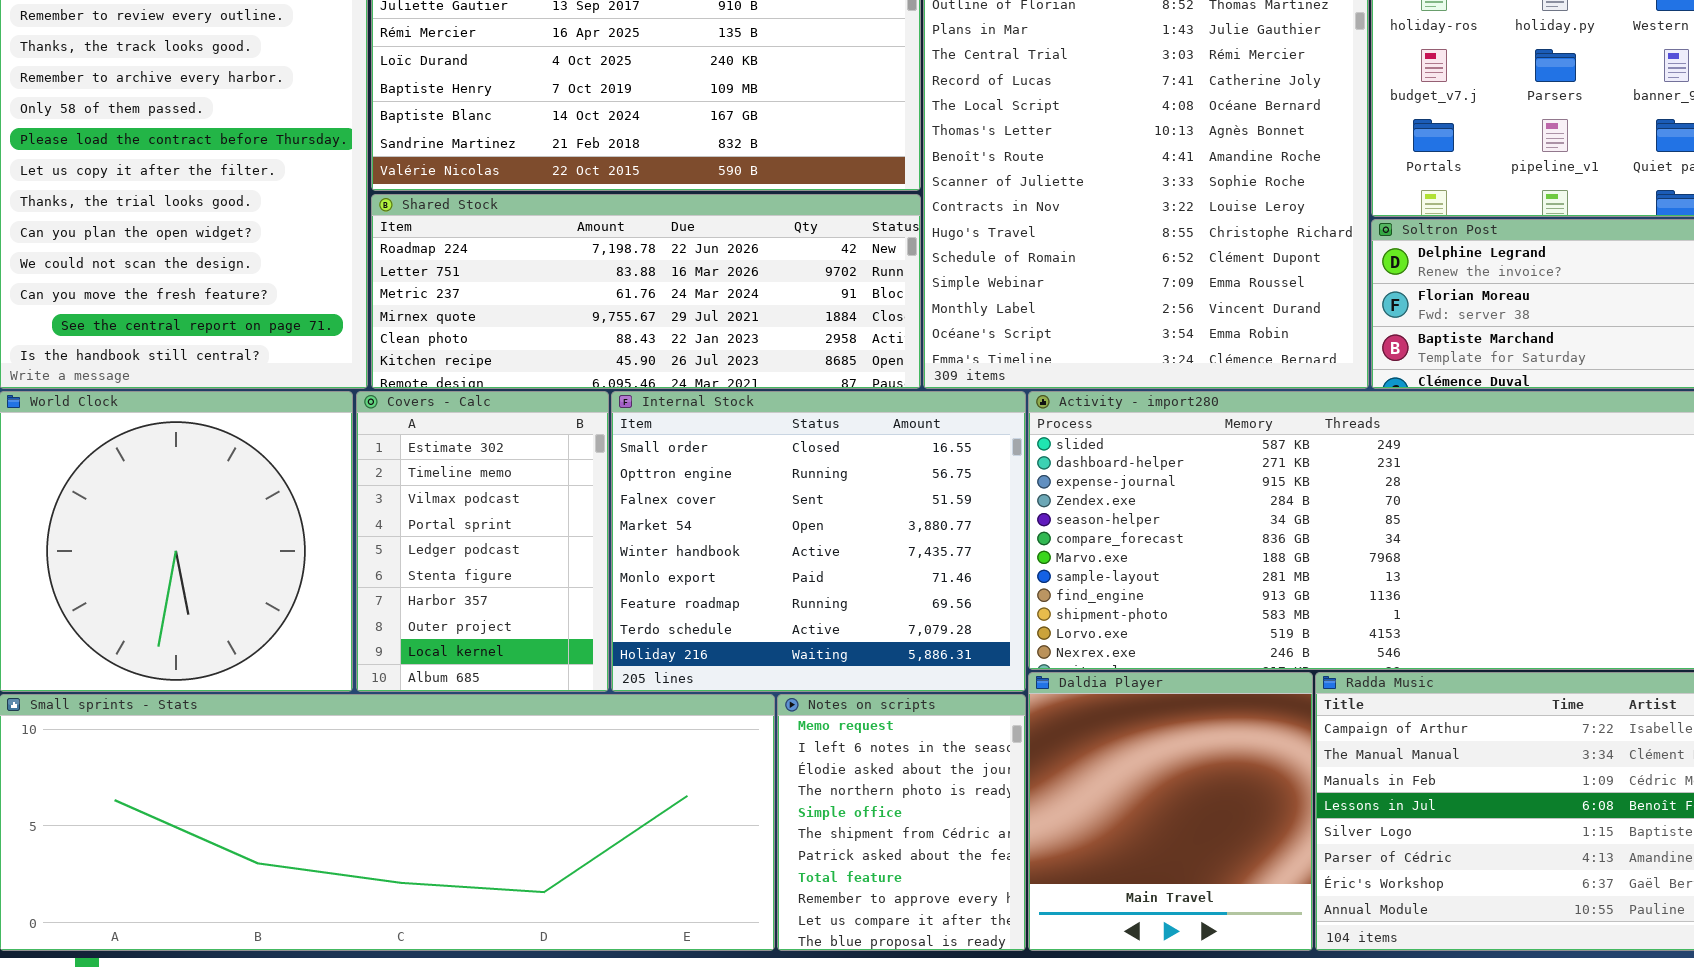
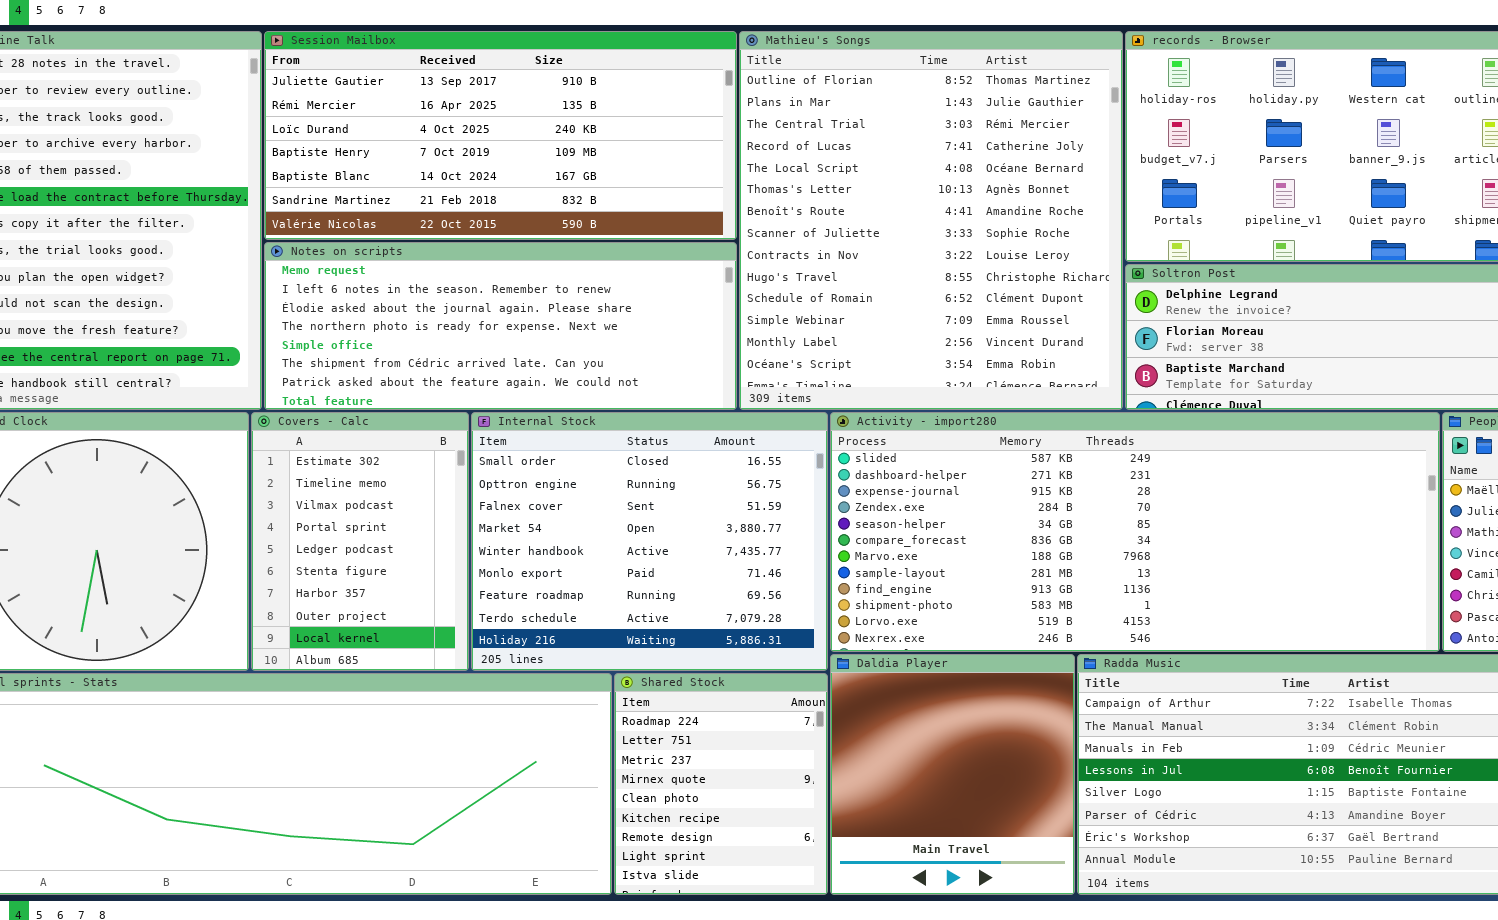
Shared Stock: [371,194,921,389] -> [614,673,828,895], moved, resized
Notes on scripts: [777,694,1026,951] -> [264,242,737,410], moved, resized

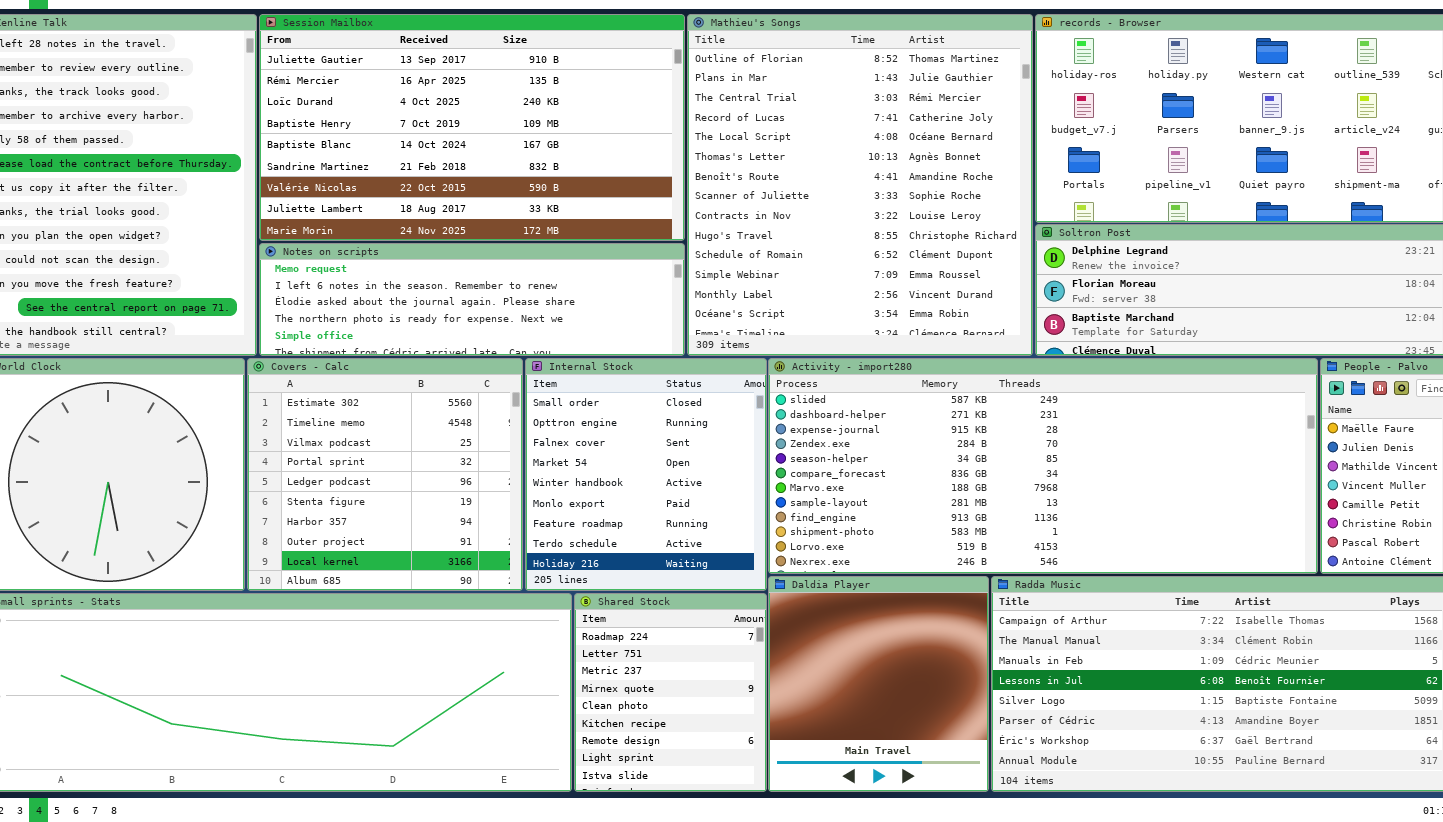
Session Mailbox: [264,31,737,240] -> [259,14,685,241], resized
Notes on scripts: [264,242,737,410] -> [259,243,685,356], resized
Covers - Calc: [251,412,469,671] -> [247,358,523,591], resized
Internal Stock: [471,412,828,671] -> [525,358,767,591], resized

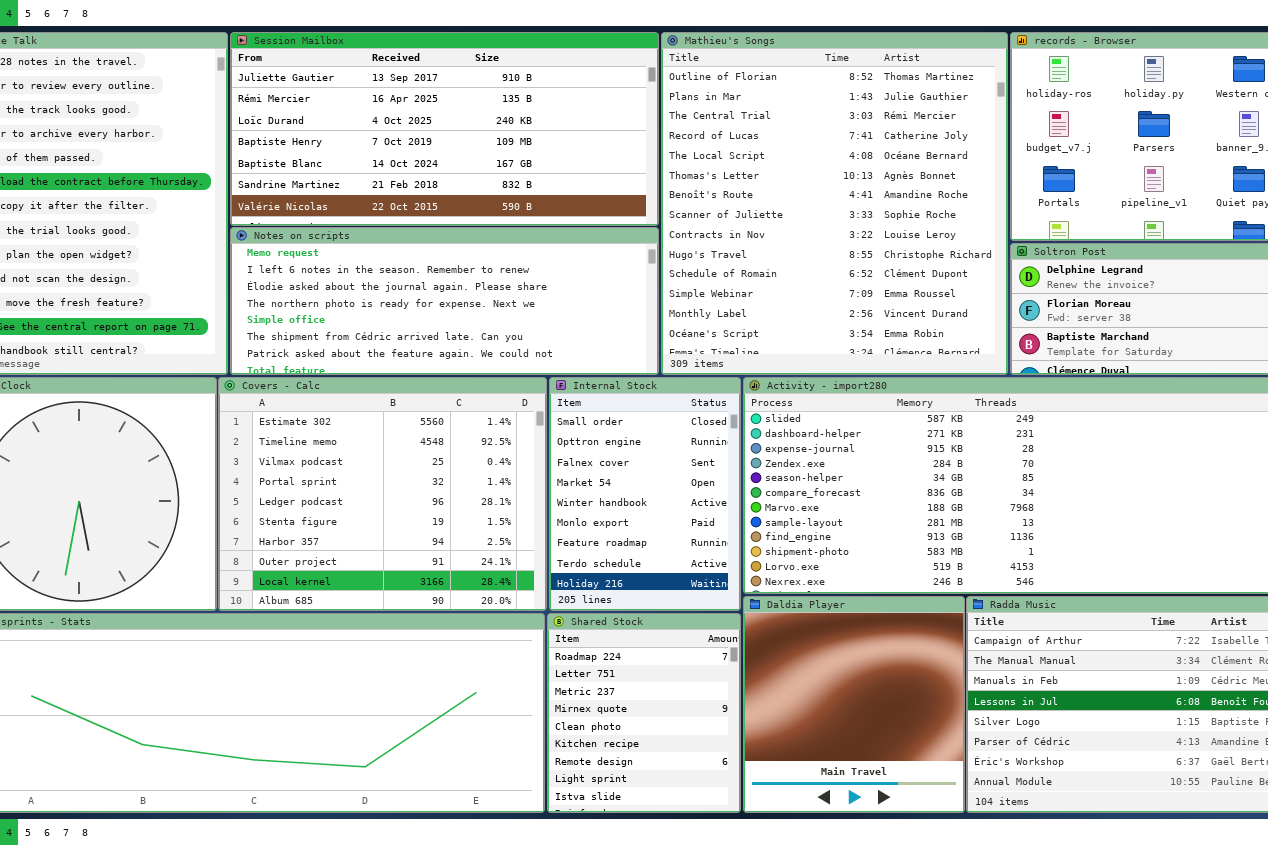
Session Mailbox: [259,14,685,241] -> [230,32,659,226], resized
Notes on scripts: [259,243,685,356] -> [230,227,659,375], resized
Covers - Calc: [247,358,523,591] -> [218,377,547,611], resized
Internal Stock: [525,358,767,591] -> [549,377,741,611], resized

